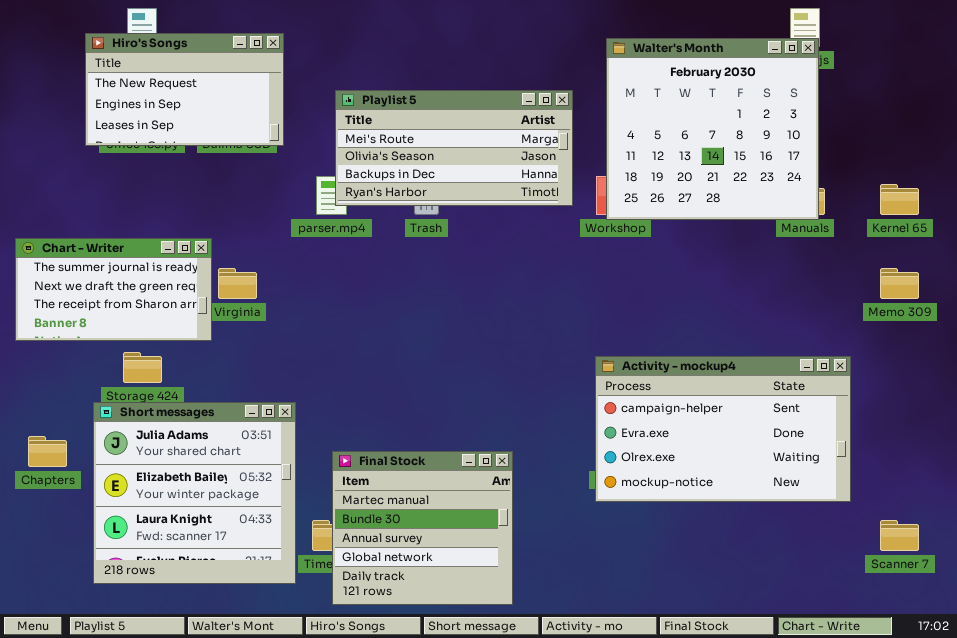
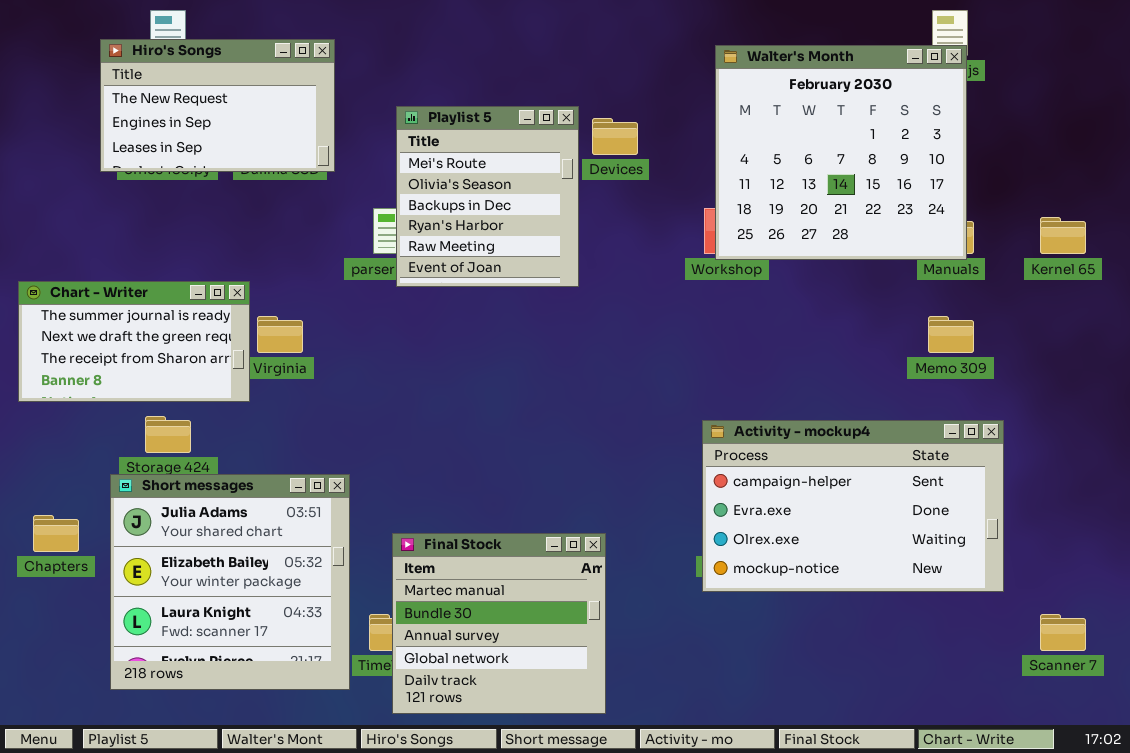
Playlist 5: [335,90,573,206] -> [396,106,579,287], resized
Memo 309: [880,268,919,299] -> [928,316,974,353], moved

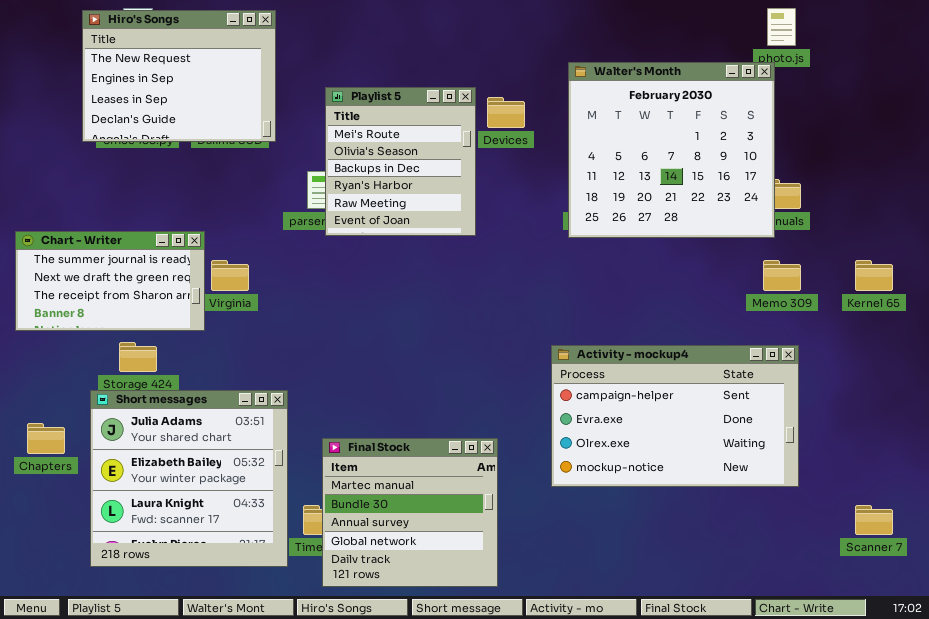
Hiro's Songs: [100,39,335,172] -> [82,10,276,142], resized
Walter's Month: [715,45,967,260] -> [568,62,775,238], moved
Kernel 65: [1040,217,1086,254] -> [855,260,893,291], moved
Activity - mockup4: [702,420,1004,592] -> [551,345,799,487], moved

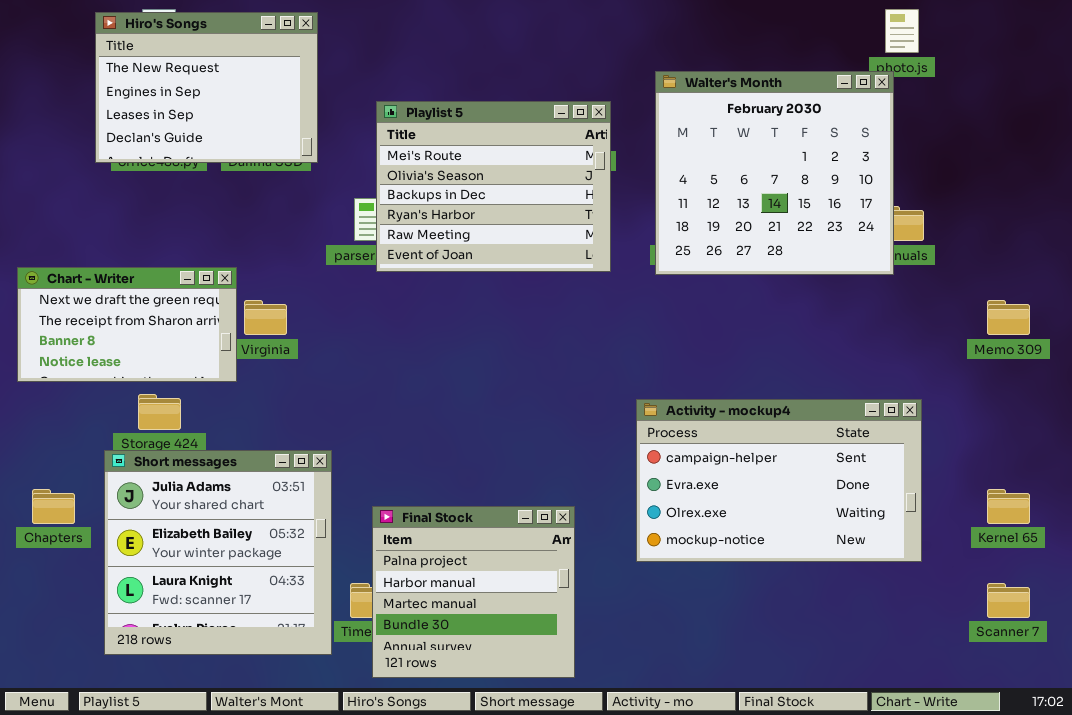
Playlist 5: [325,87,476,236] -> [376,101,611,272], resized
Chart - Writer: [15,231,205,331] -> [17,267,237,382], scrolled down 1 row
Memo 309: [763,260,801,291] -> [987,300,1030,335], moved
Kernel 65: [855,260,893,291] -> [987,489,1030,524], moved
Final Stock: [322,438,498,587] -> [372,506,575,678], scrolled up 2 rows

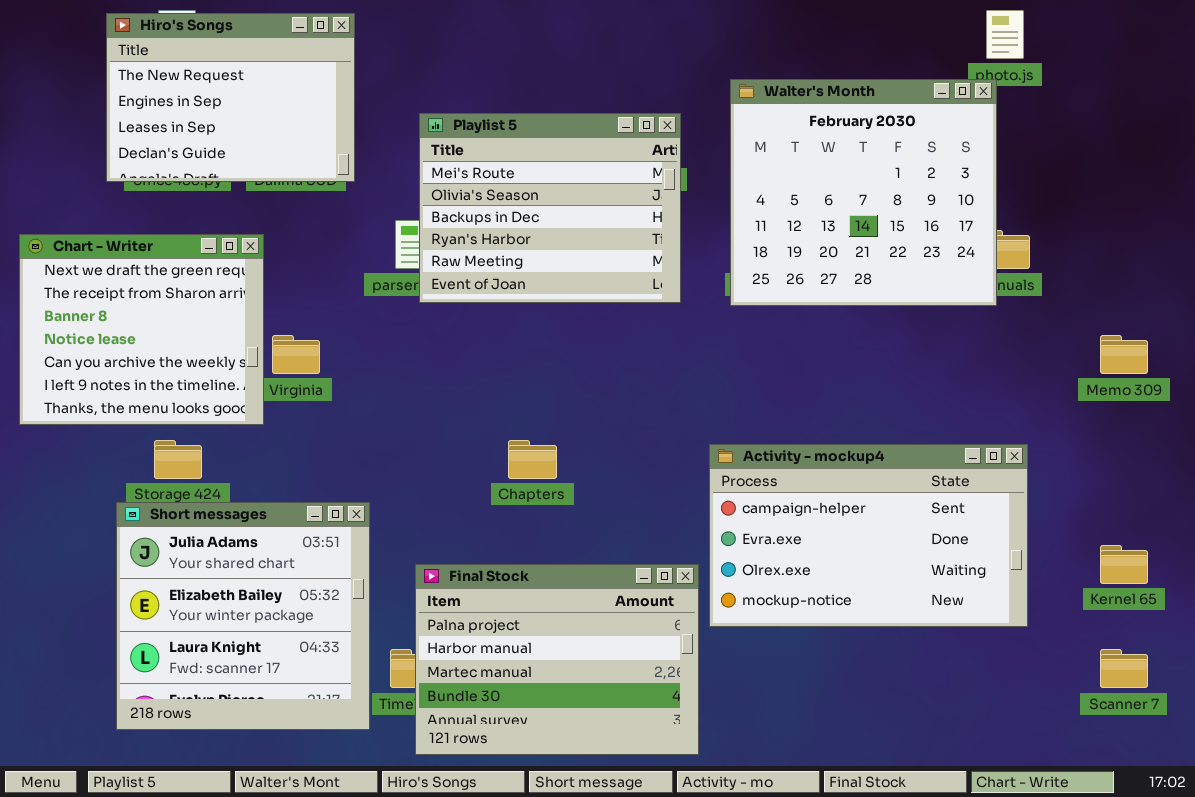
Chart - Writer: [17,267,237,382] -> [19,234,264,425], resized
Chapters: [32,489,75,524] -> [508,440,557,479], moved
Final Stock: [372,506,575,678] -> [415,564,699,755], resized

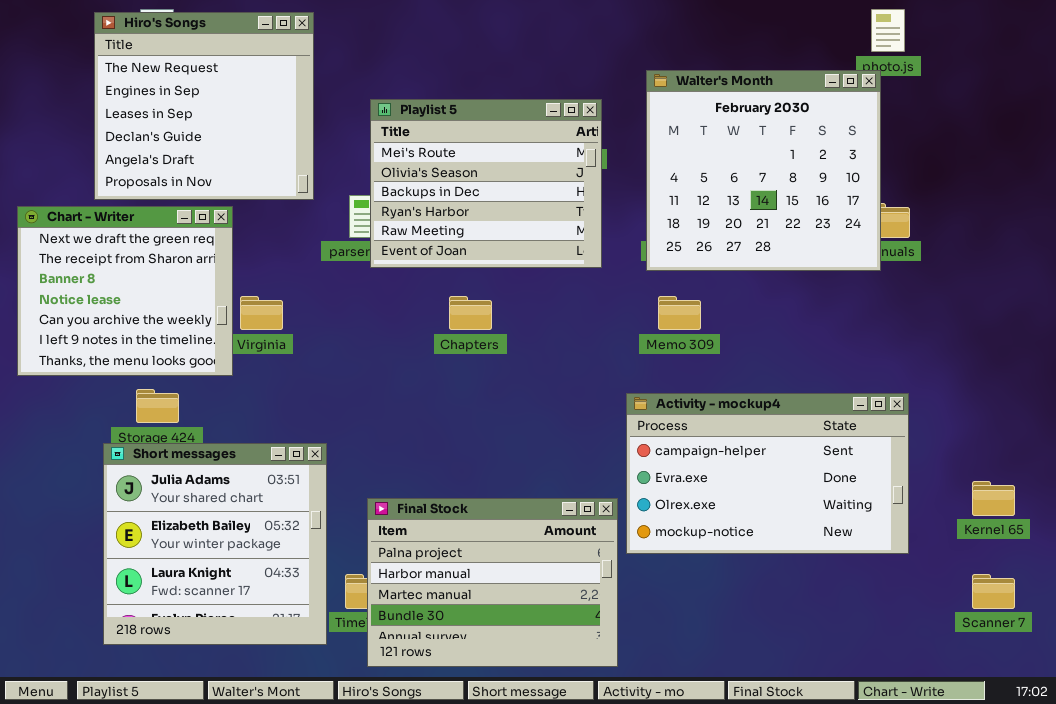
Hiro's Songs: [106,13,355,182] -> [94,12,314,200], resized
Memo 309: [1100,335,1148,374] -> [658,296,701,330], moved
Chapters: [508,440,557,479] -> [449,296,492,330], moved

